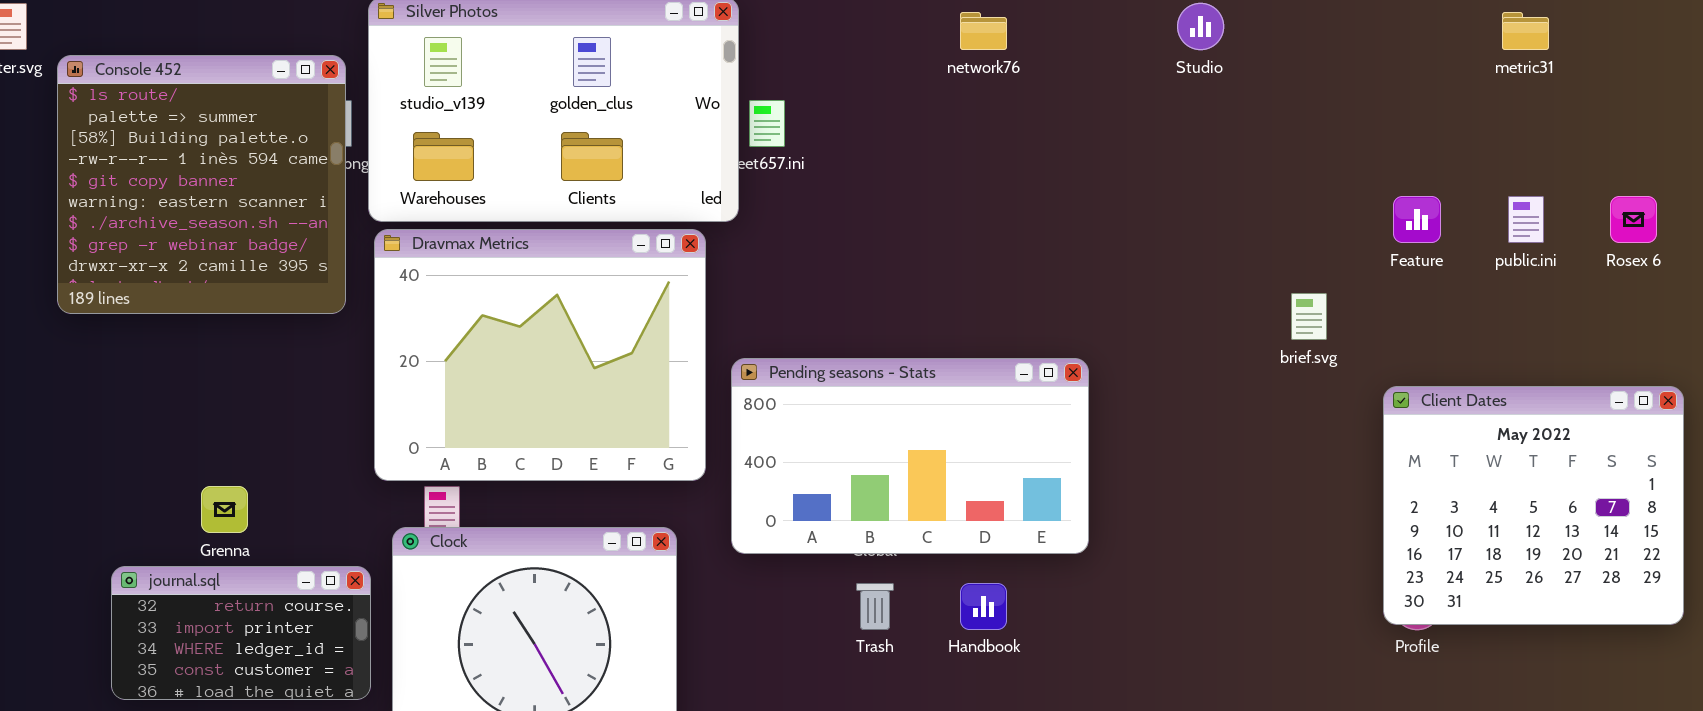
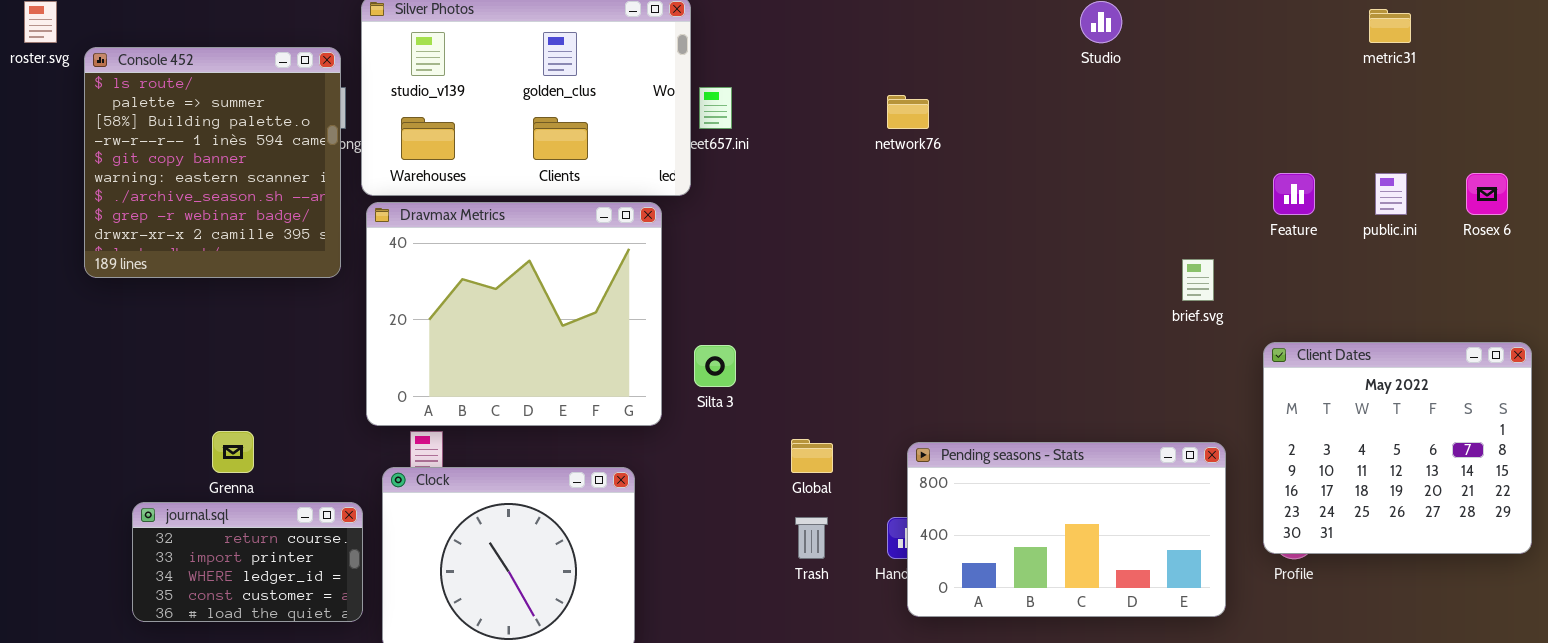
network76: [960,12,1007,50] -> [887,95,929,129], moved
Pending seasons - Stats: [731,358,1089,554] -> [907,442,1226,617], moved

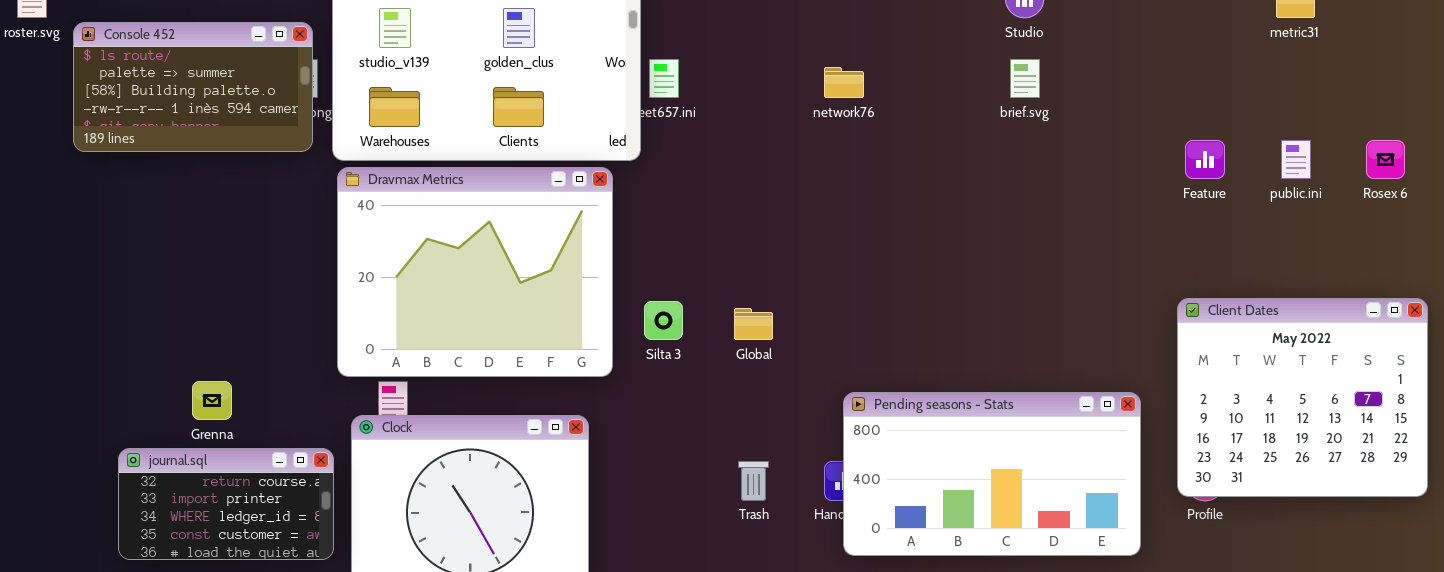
Console 452: [84,47,341,278] -> [73,22,313,152], resized
brief.svg: [1182,259,1214,301] -> [1010,59,1040,98], moved
Global: [791,439,833,473] -> [734,308,773,340], moved

